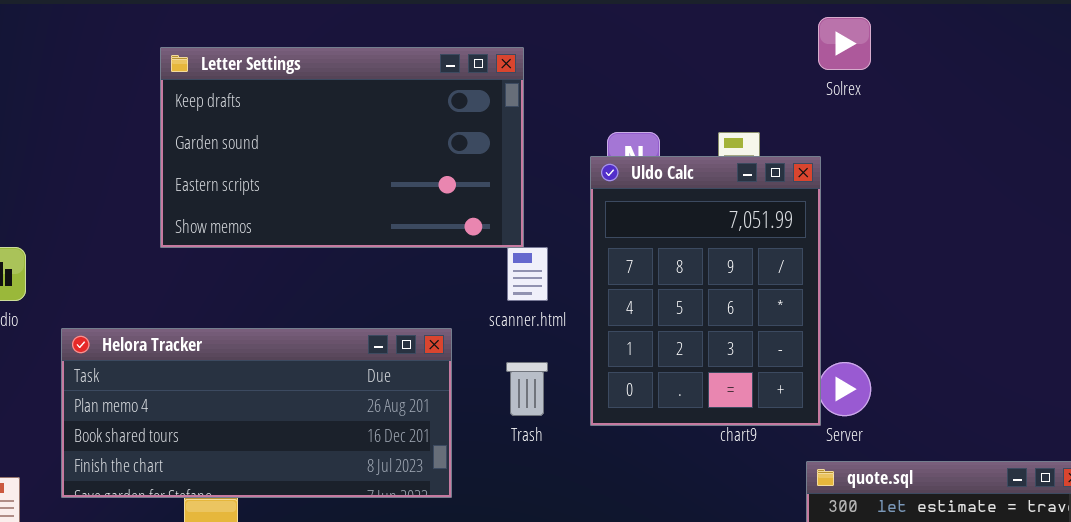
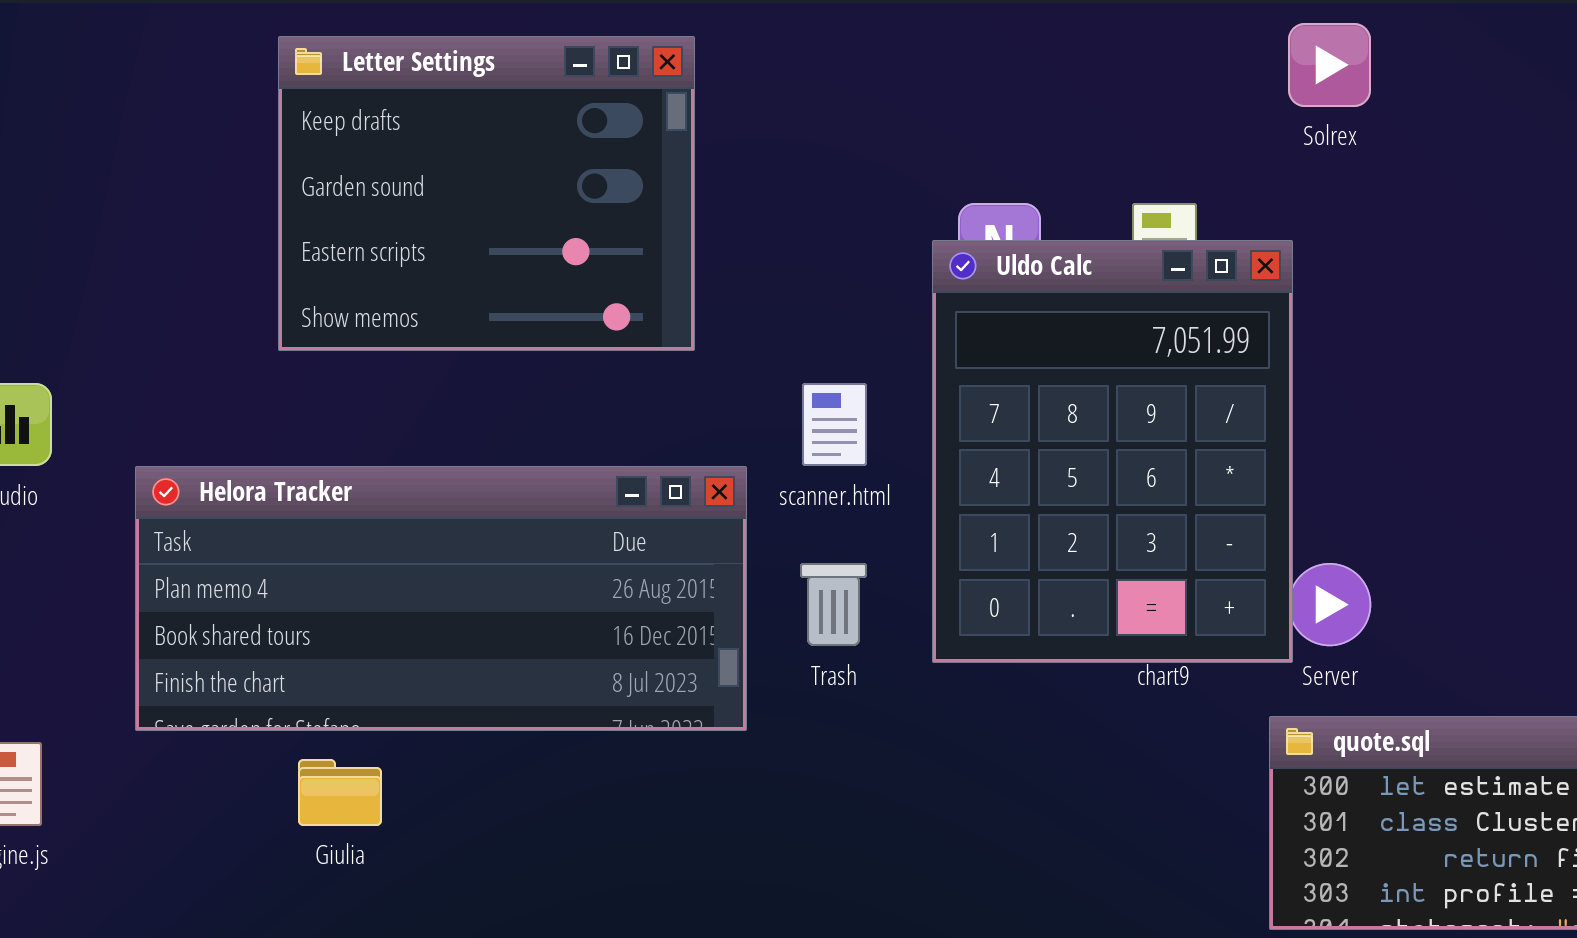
Letter Settings: [160,47,524,248] -> [278,36,695,351], moved, resized
Helora Tracker: [61,328,452,498] -> [135,466,747,731], moved

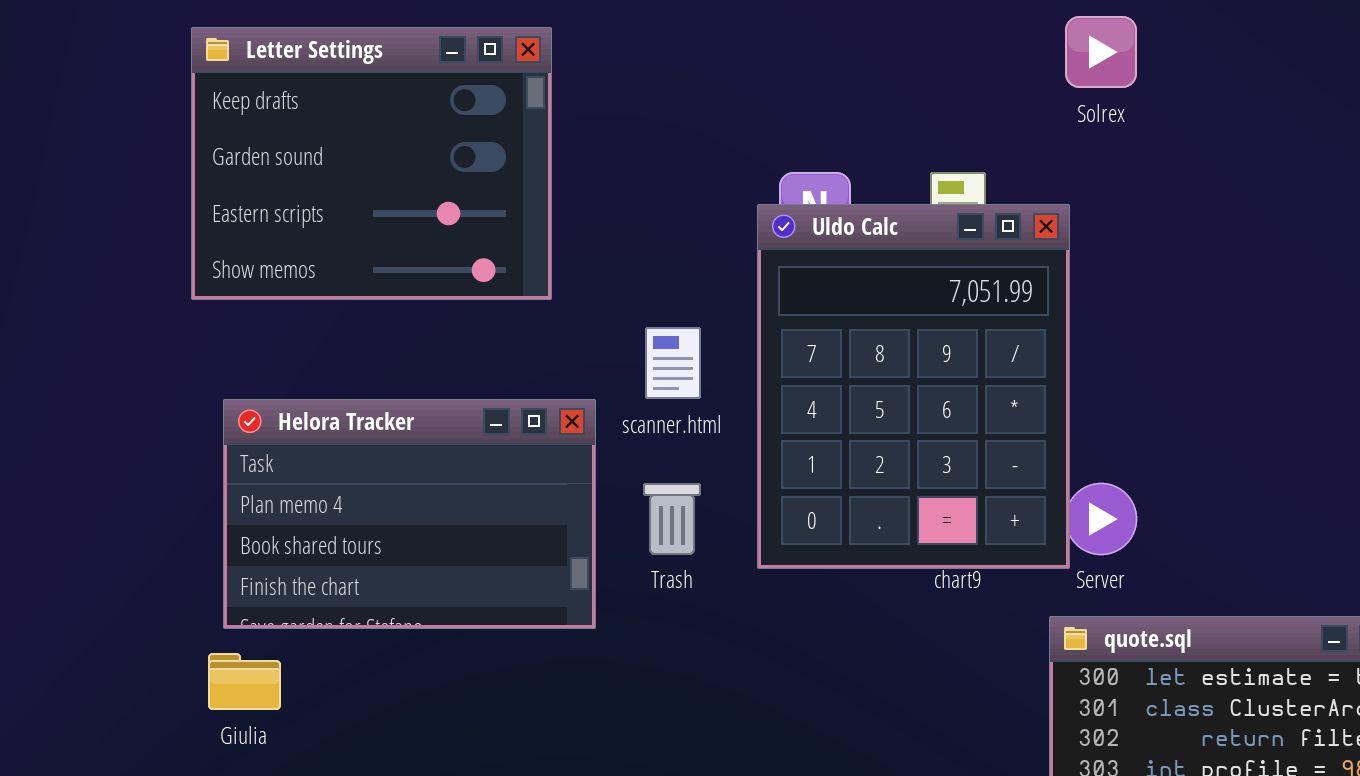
Helora Tracker: [135,466,747,731] -> [223,399,596,629], resized

